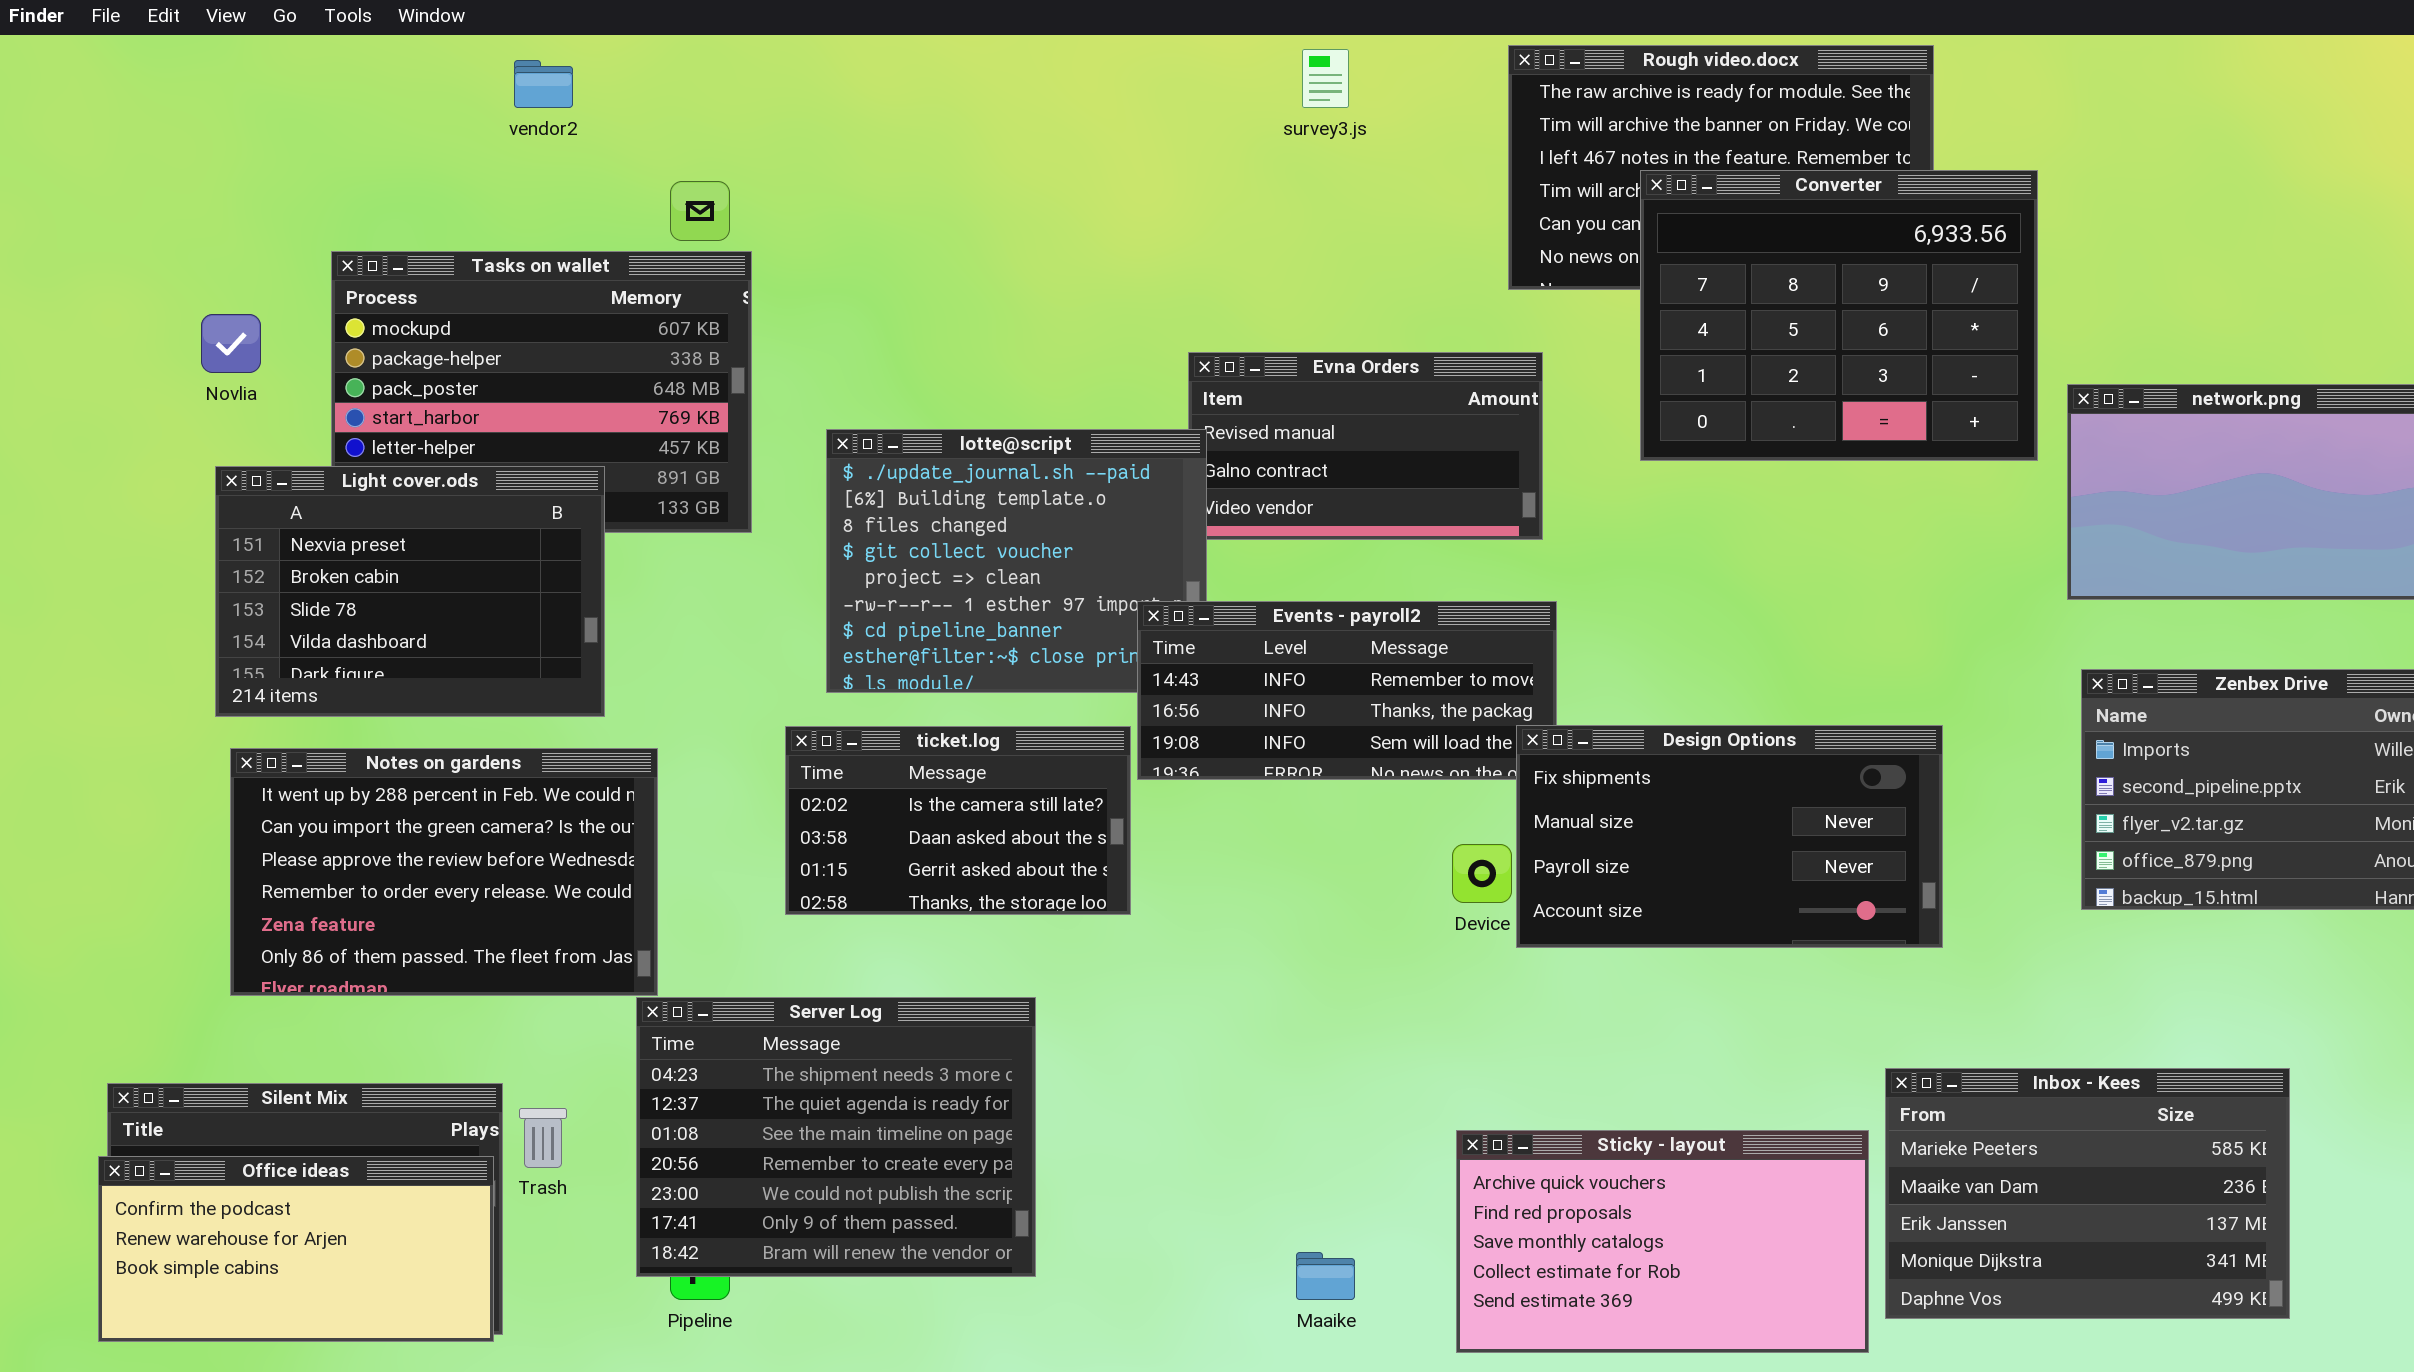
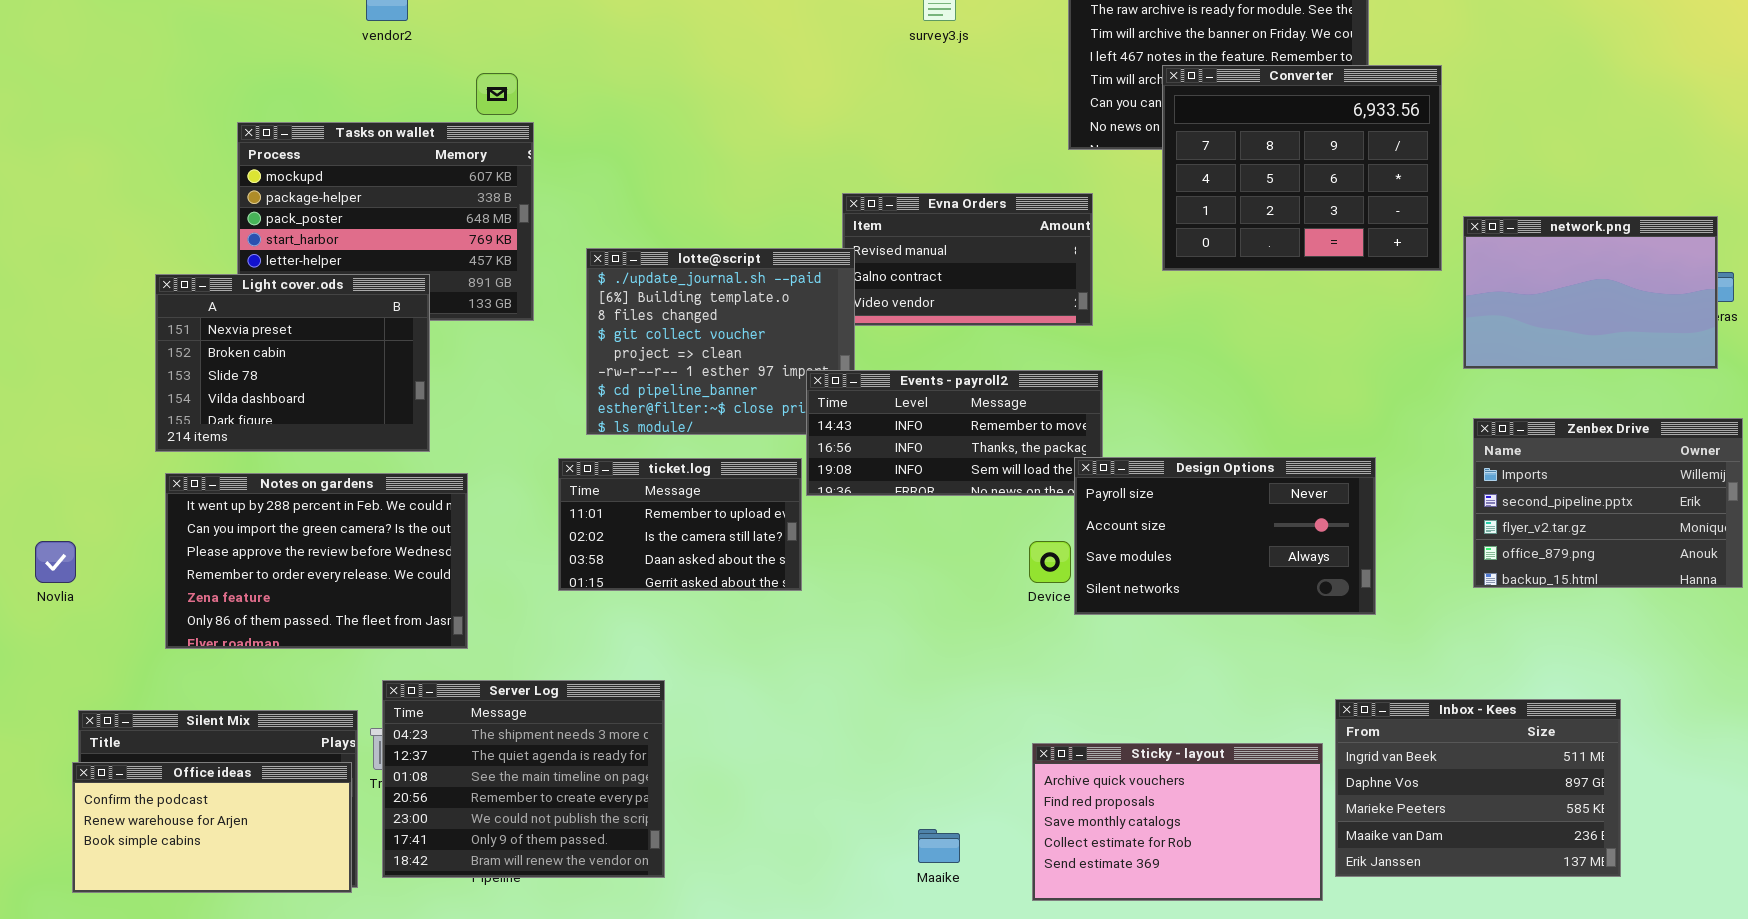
Novlia: [201,314,261,373] -> [35,541,76,583], moved
Design Options: [1516,725,1943,948] -> [1074,457,1376,615], scrolled down 2 rows
ticket.log: [785,726,1131,915] -> [558,458,802,591], scrolled up 1 row
Server Log: [636,997,1036,1277] -> [382,680,665,878], moved
Inbox - Kees: [1885,1068,2290,1319] -> [1335,699,1621,877], scrolled up 2 rows

